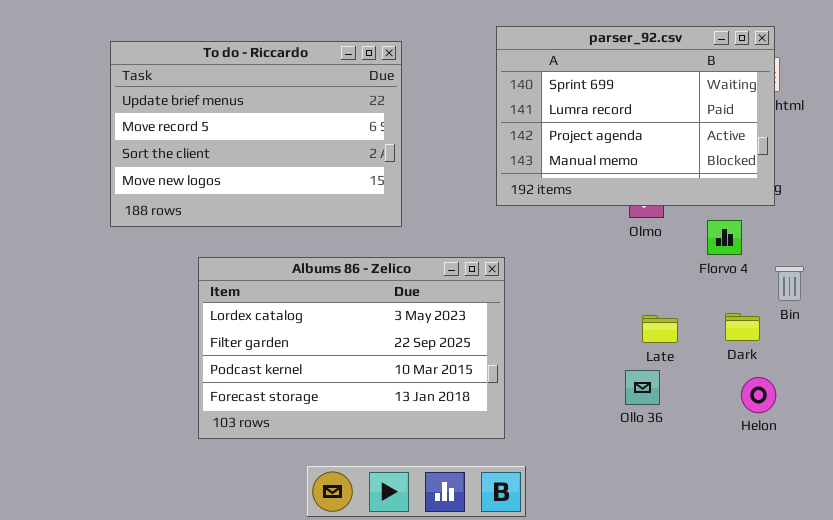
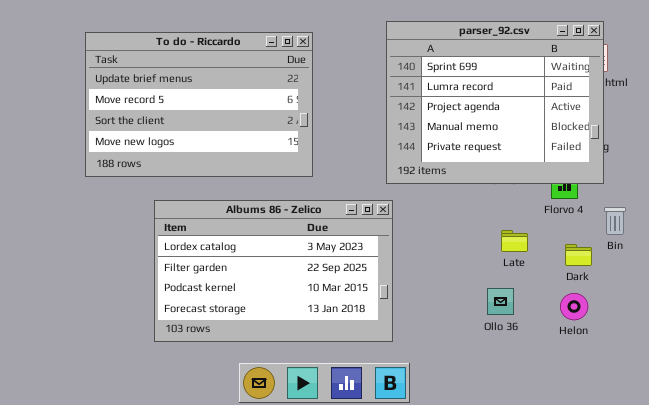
parser_92.csv: [496,26,775,206] -> [386,21,604,184], resized
Late: [642,315,678,343] -> [501,230,528,252], moved
Helon: [741,377,776,413] -> [560,293,588,320], moved

